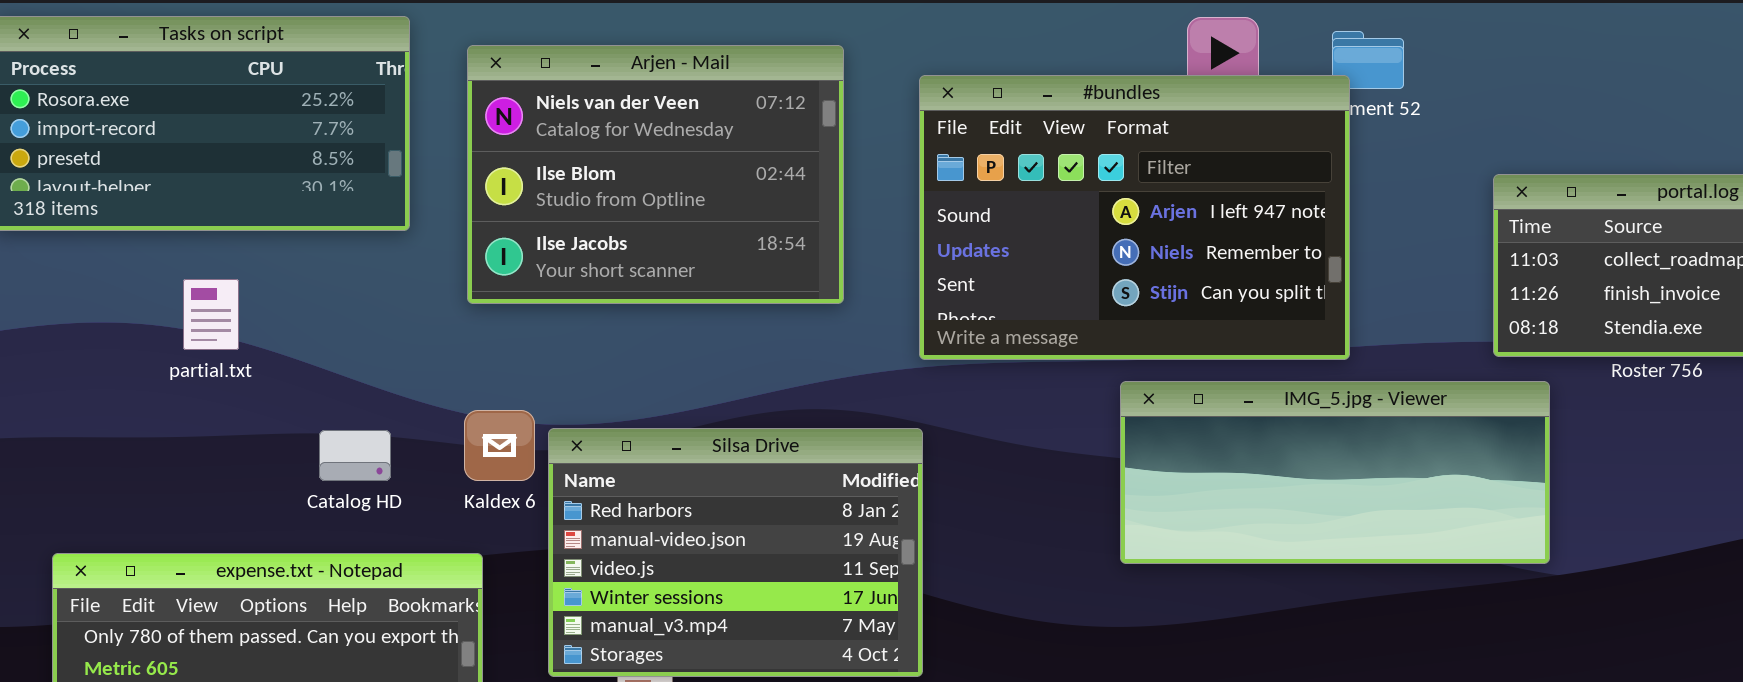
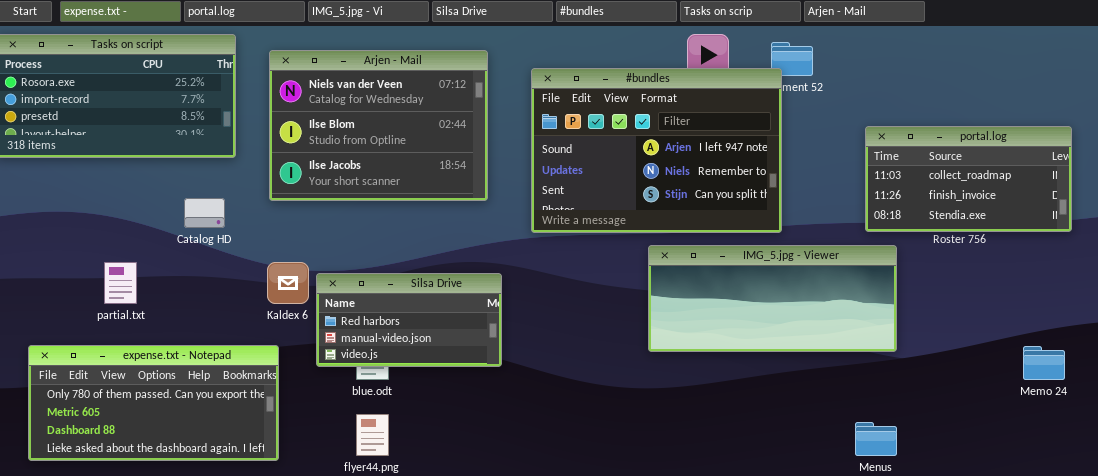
partial.txt: [183,279,239,350] -> [104,262,137,304], moved
Silsa Drive: [548,428,923,677] -> [316,273,502,367], resized
Catalog HD: [319,430,391,481] -> [184,198,225,228], moved

